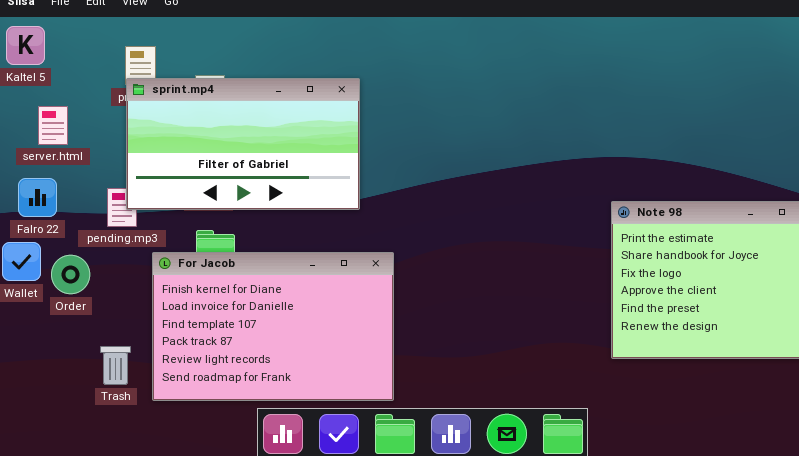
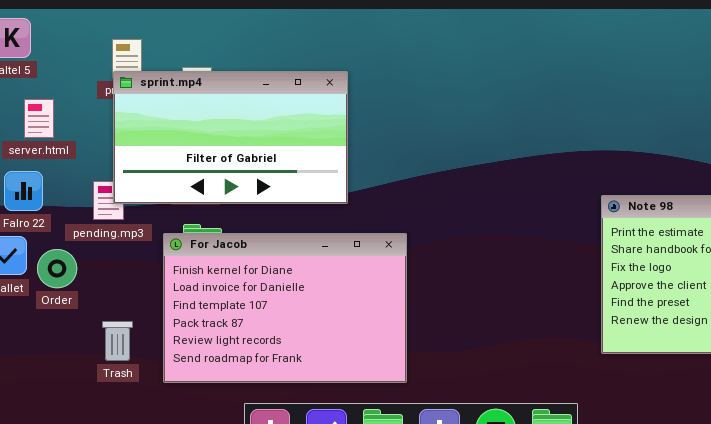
For Jacob: [152,252,394,401] -> [163,233,407,383], moved
Trash: [100,346,131,385] -> [102,321,133,361], moved

